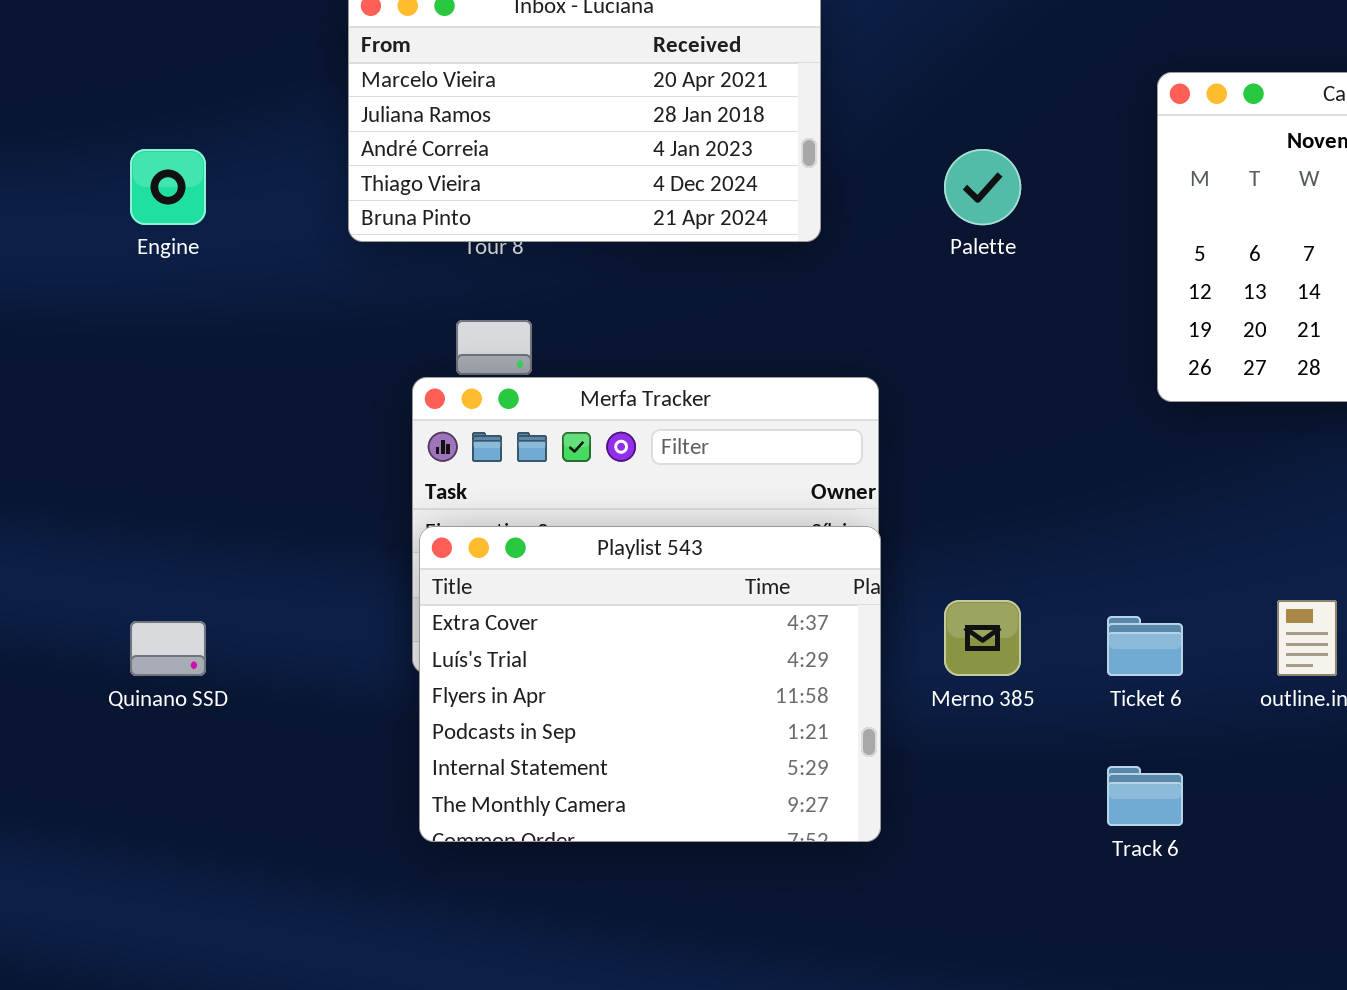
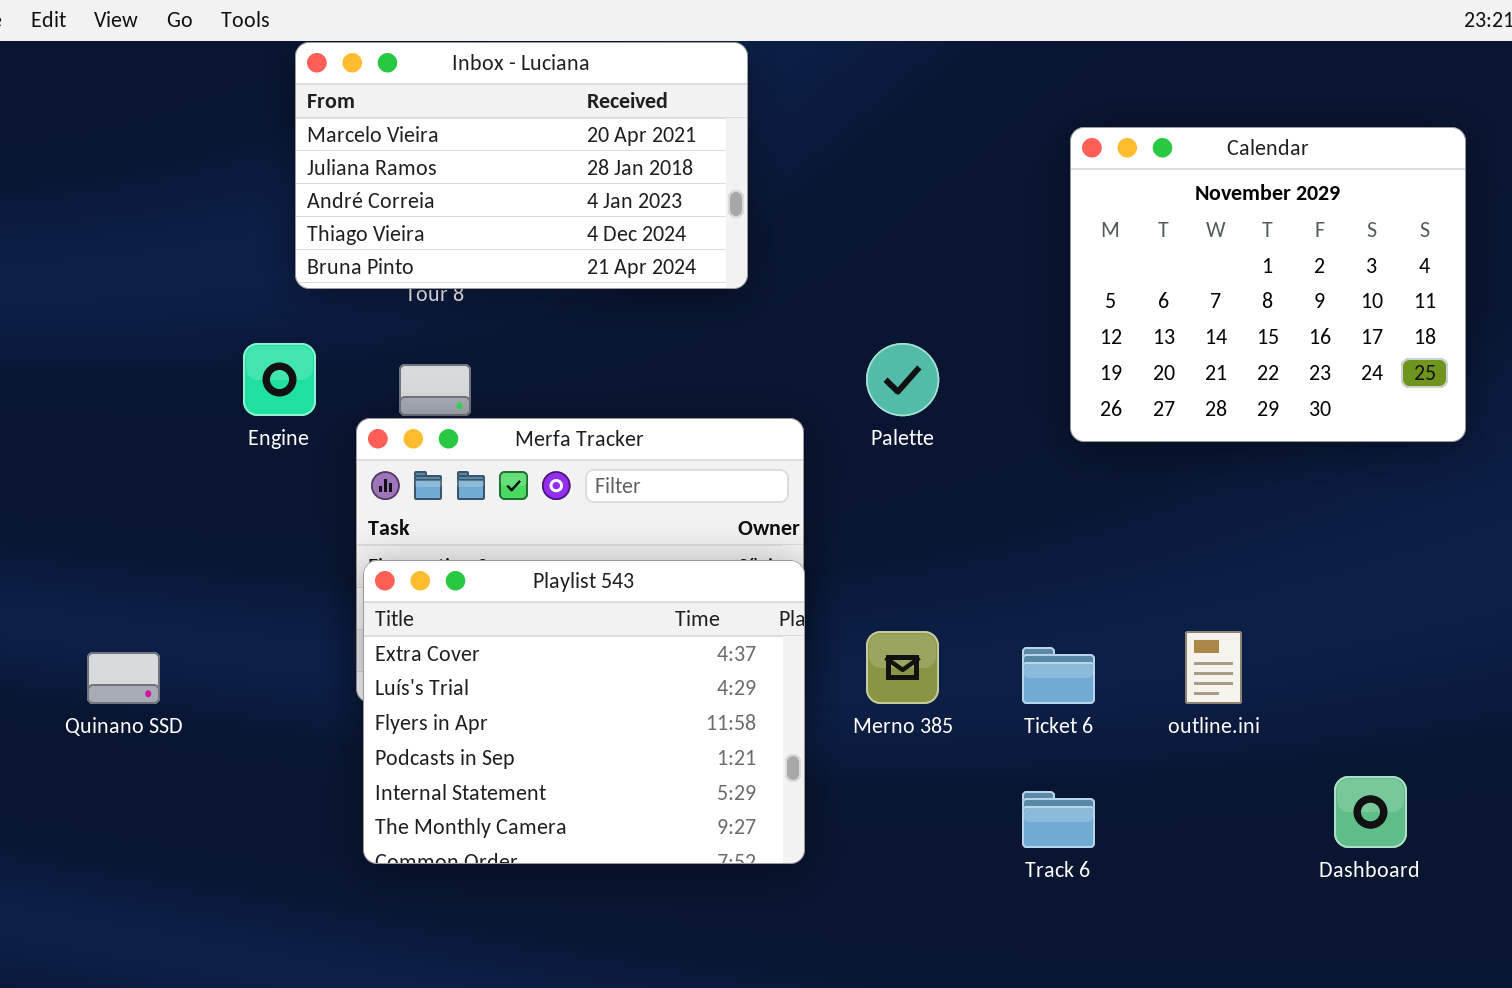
Engine: [130,149,206,225] -> [243,343,316,416], moved
Palette: [944,149,1021,225] -> [866,343,939,416], moved

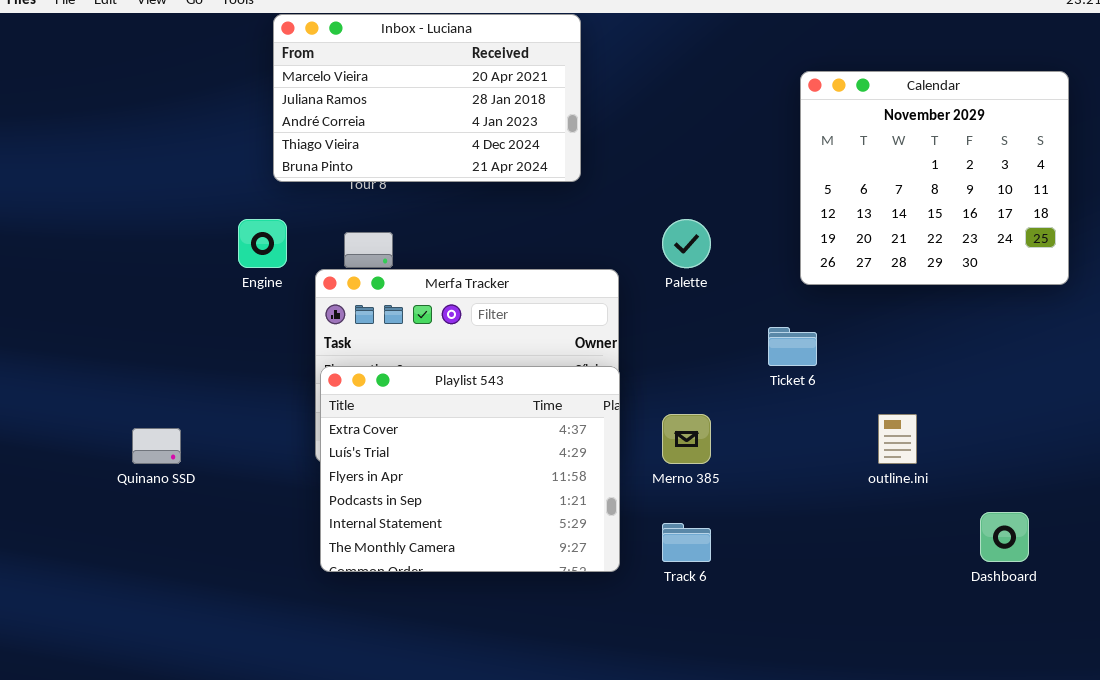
Ticket 6: [1022,647,1095,704] -> [768,327,817,366], moved
Track 6: [1022,791,1095,848] -> [662,523,711,562], moved

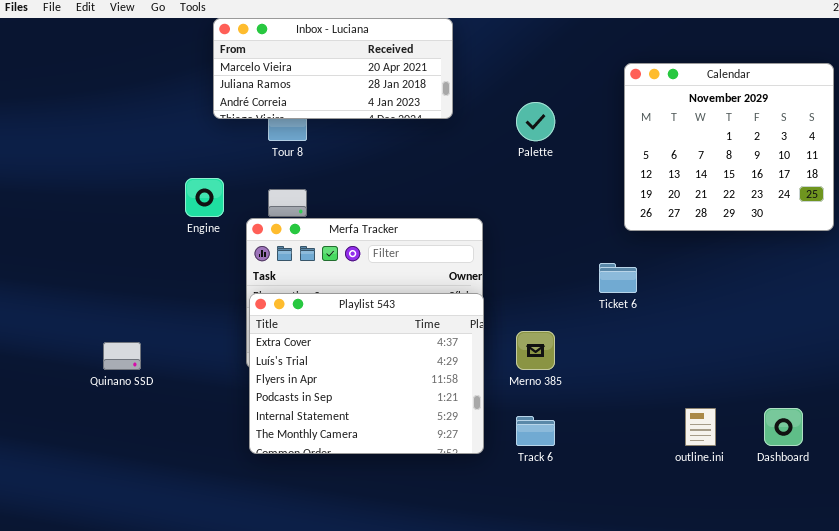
Inbox - Luciana: [273,14,581,182] -> [213,18,453,119], resized
Palette: [662,219,711,268] -> [516,102,555,141], moved
outline.ini: [878,414,917,464] -> [685,408,716,446], moved

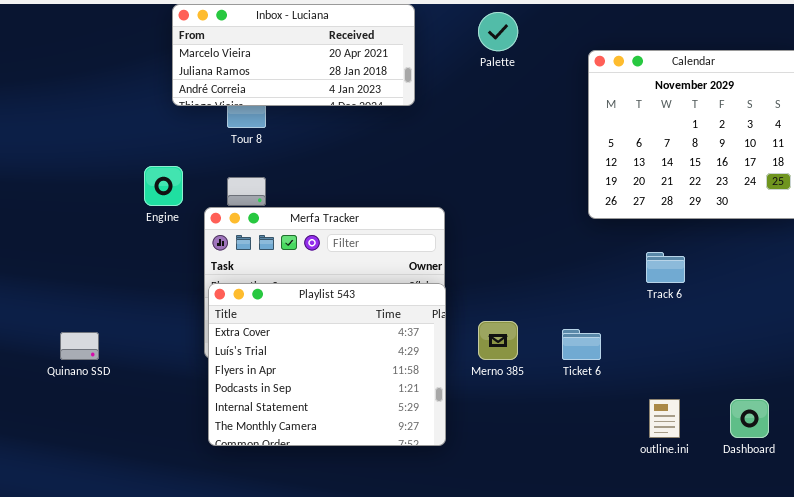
Palette: [516,102,555,141] -> [478,12,518,51], moved
Ticket 6: [599,263,637,293] -> [562,329,601,360], moved
Track 6: [516,416,555,446] -> [646,252,685,283], moved

